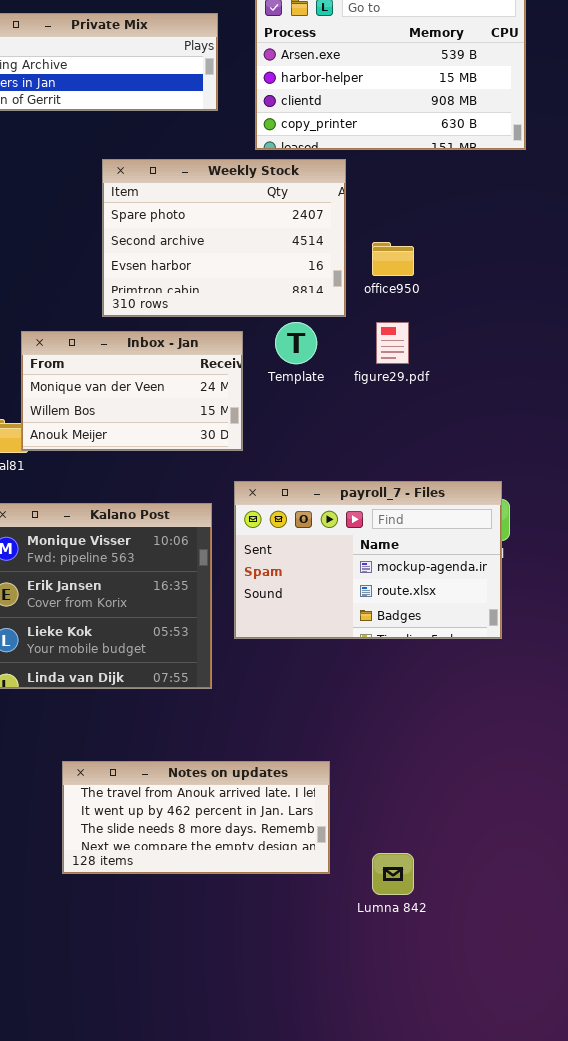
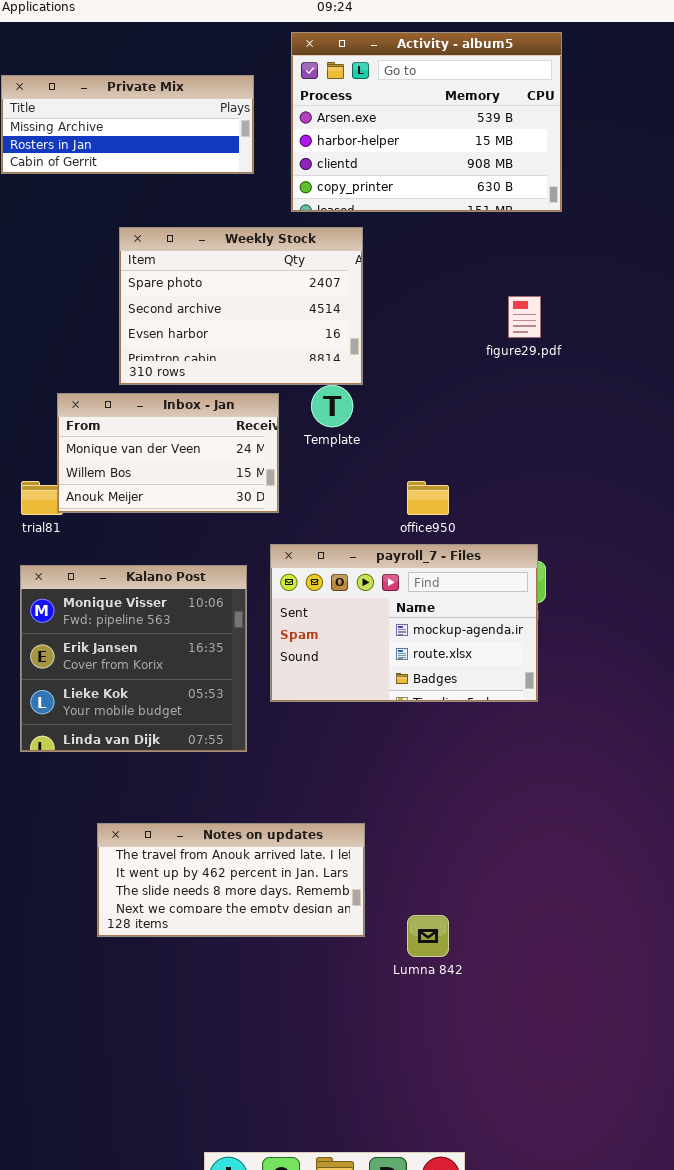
Weekly Stock: [102,159,346,317] -> [119,227,363,385], moved
office950: [372,242,414,276] -> [407,481,449,515], moved
figure29.pdf: [376,322,409,364] -> [508,296,541,338], moved

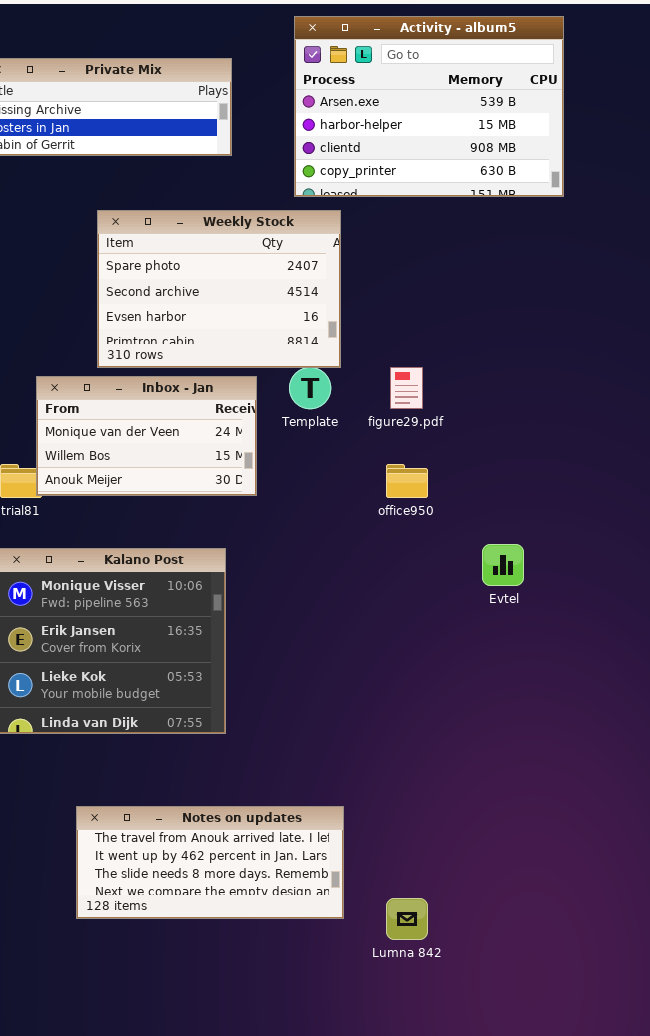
Activity - album5: [291,32,562,212] -> [294,16,564,197], moved
figure29.pdf: [508,296,541,338] -> [390,367,423,409], moved
payroll_7 - Files: [270,544,538,702] -> none, closed

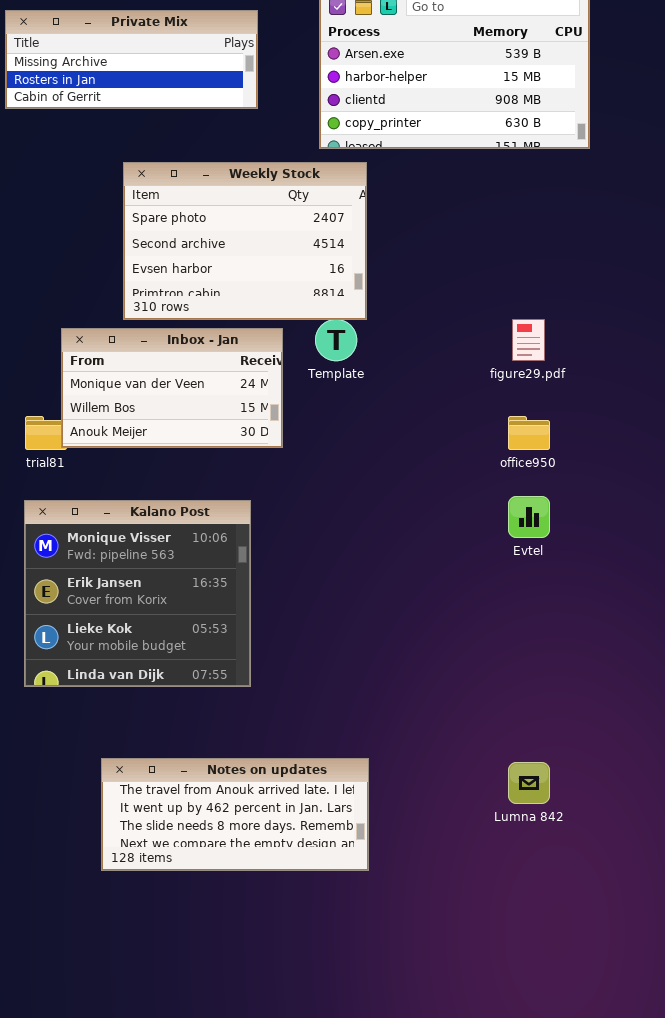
figure29.pdf: [390,367,423,409] -> [512,319,545,361], moved
office950: [386,464,428,498] -> [508,416,550,450], moved
Lumna 842: [386,898,428,940] -> [508,762,550,804], moved

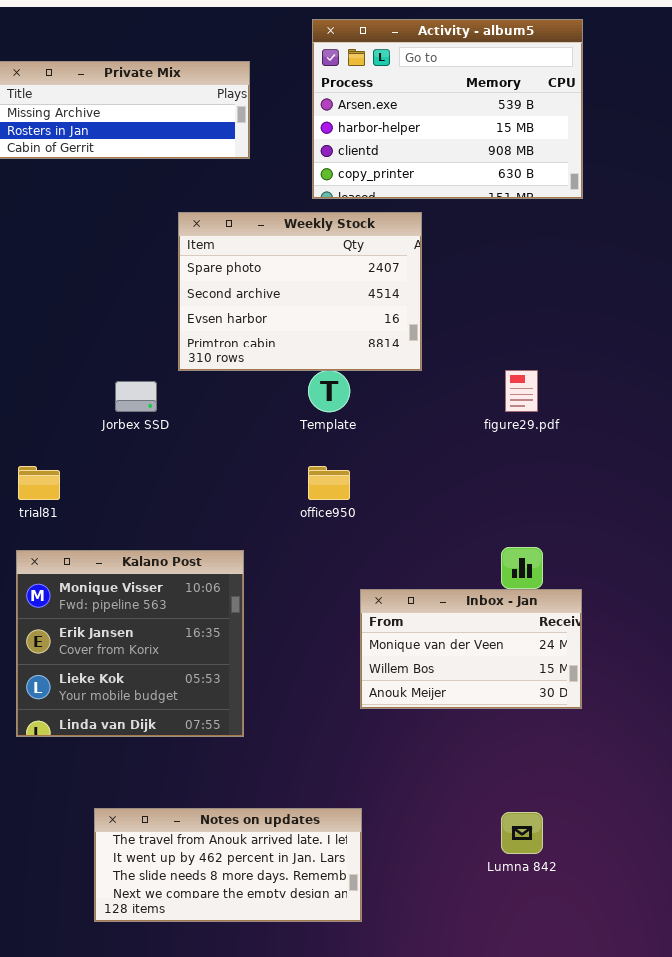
Weekly Stock: [123,162,367,320] -> [178,212,422,371], moved
Inbox - Jan: [61,328,283,448] -> [360,589,582,709], moved
office950: [508,416,550,450] -> [308,466,350,500], moved

